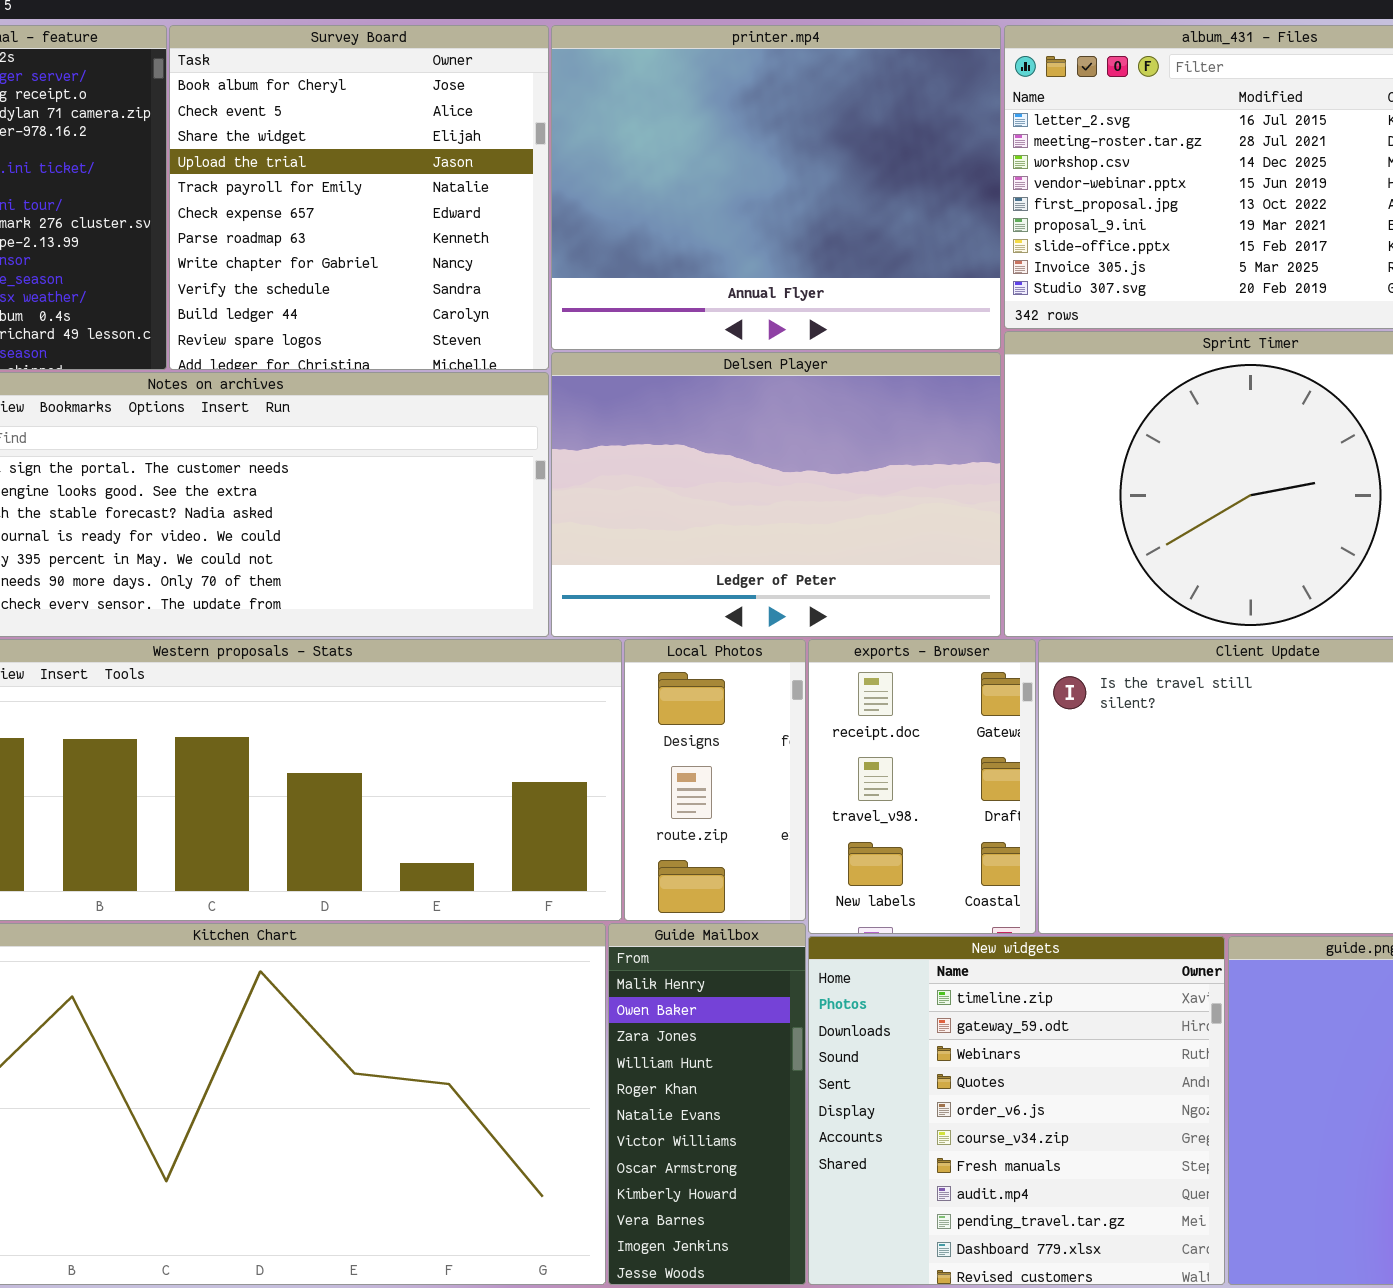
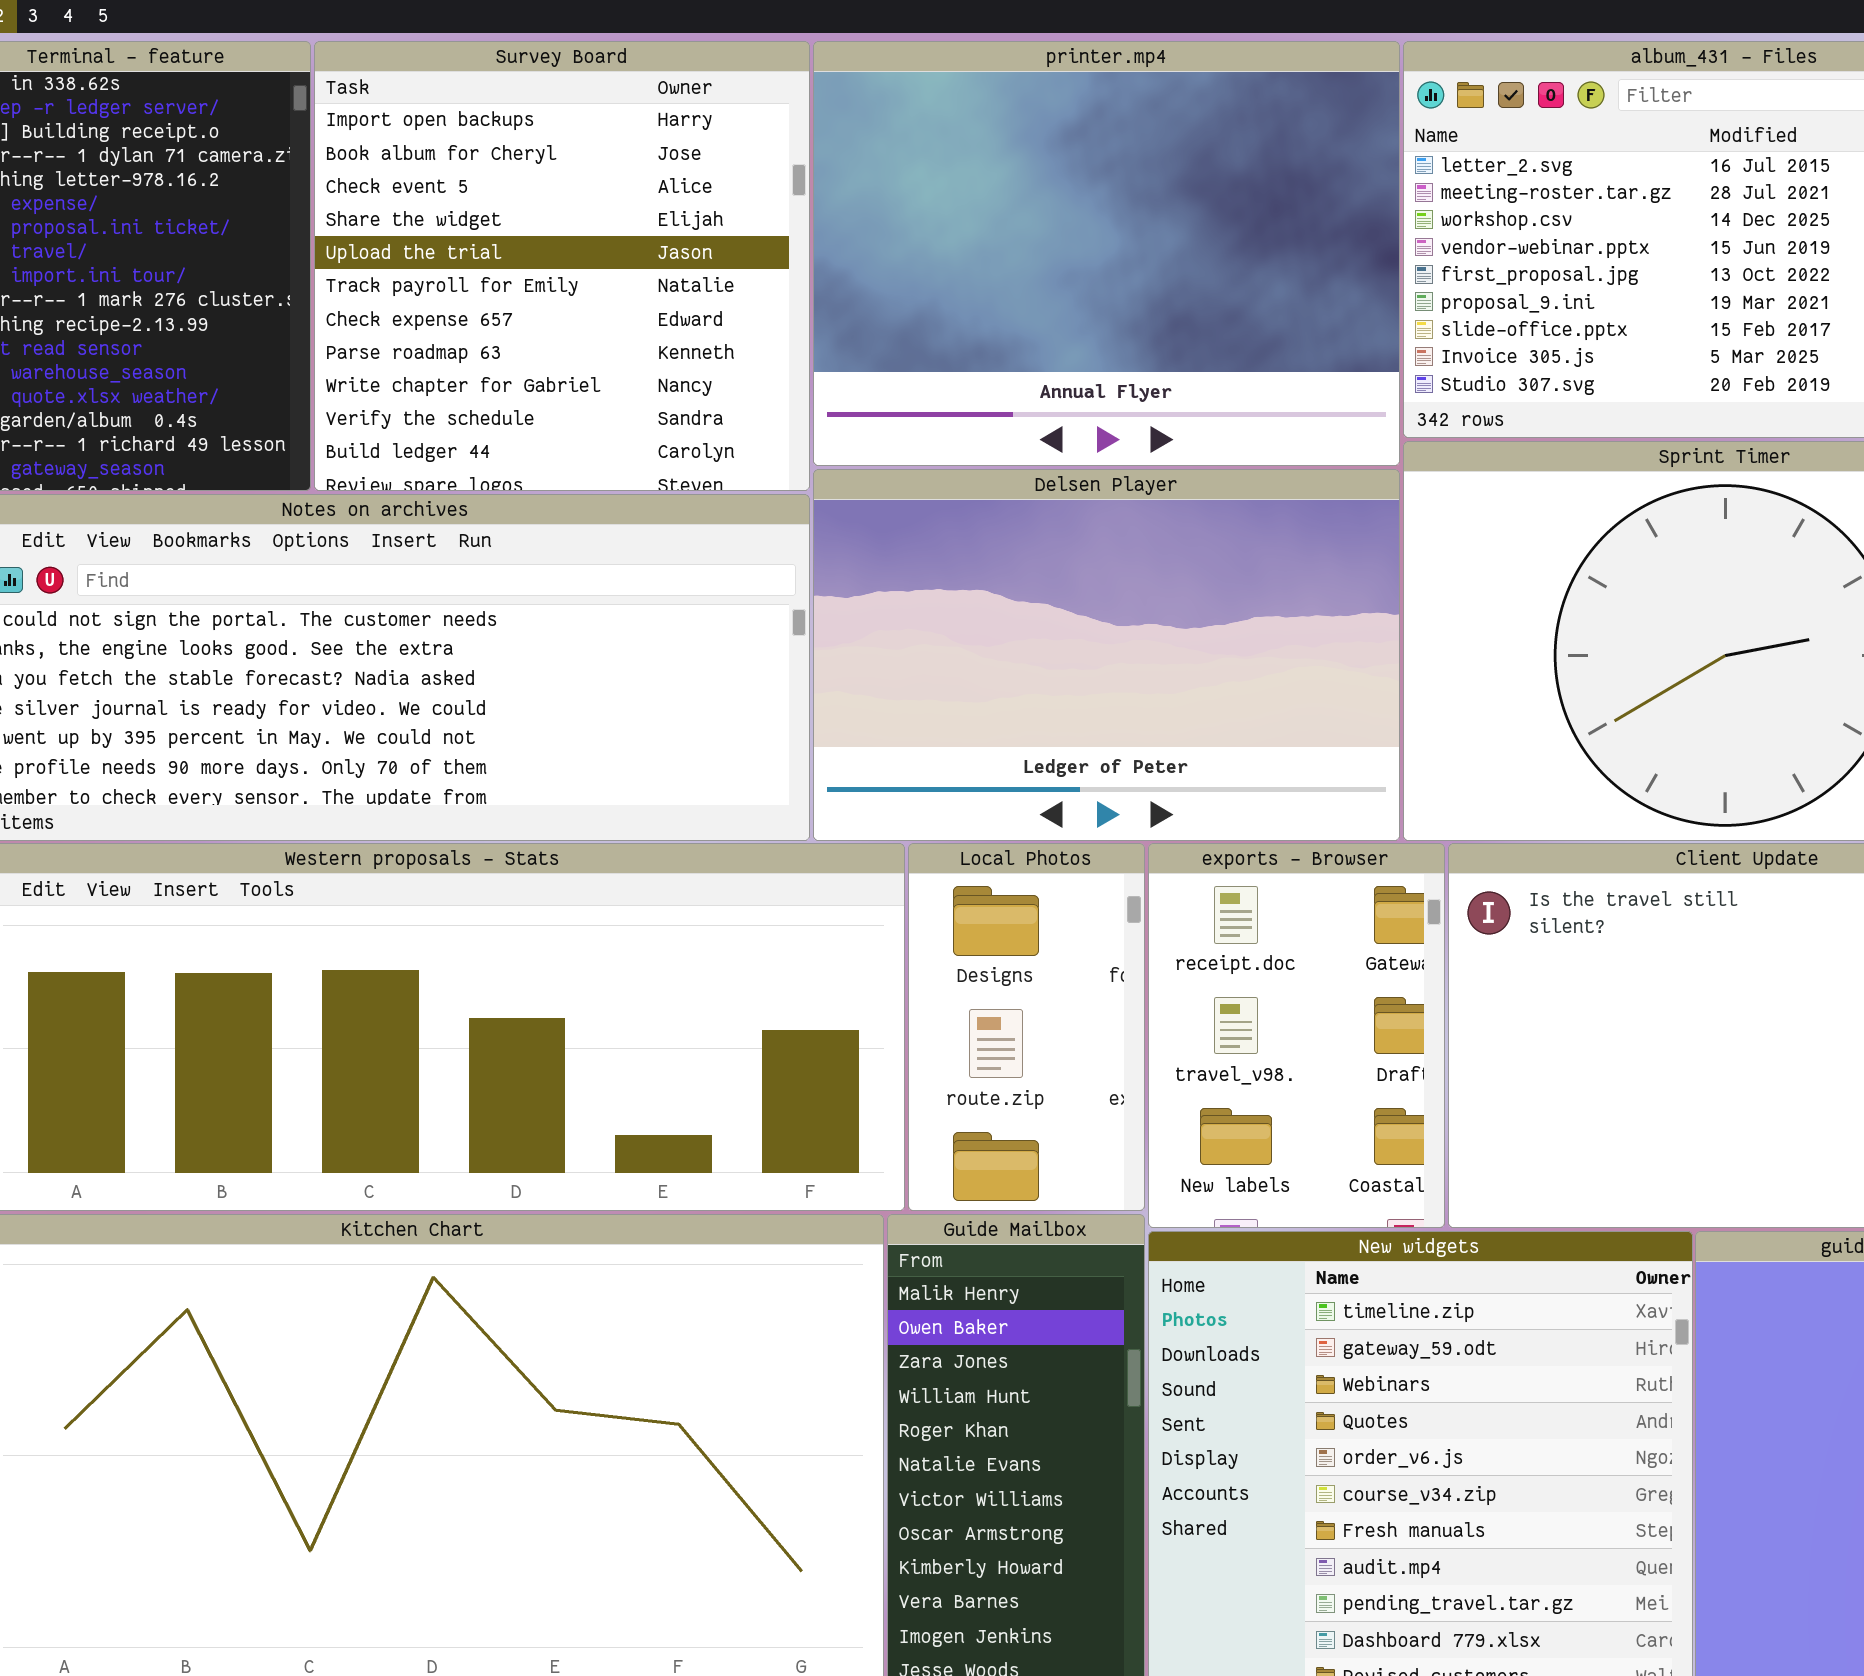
Survey Board: [169,25,549,370] -> [314,41,810,491], scrolled up 1 row

